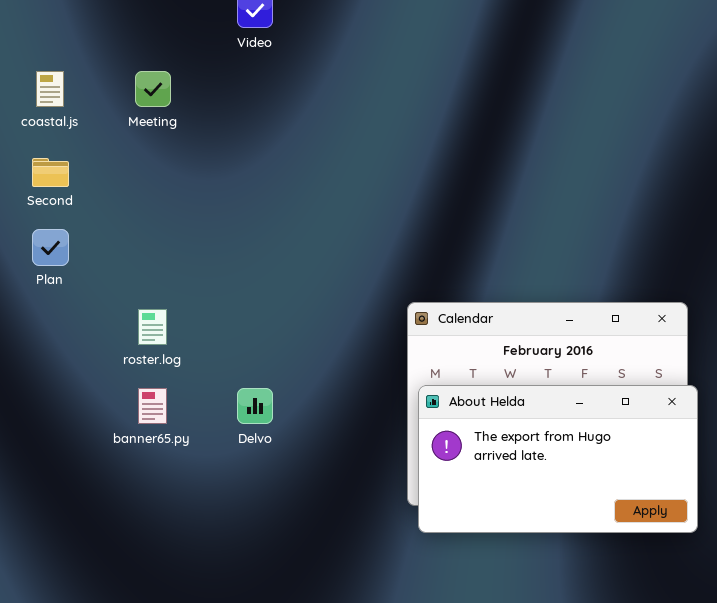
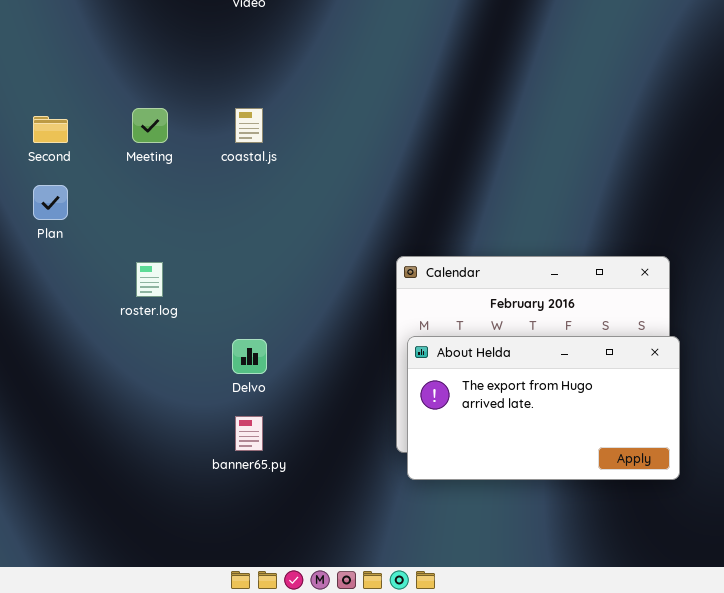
coastal.js: [36,71,64,107] -> [235,108,263,143], moved
Meeting: [135,71,171,107] -> [132,108,168,143], moved
banner65.py: [138,388,167,424] -> [235,416,263,451], moved

